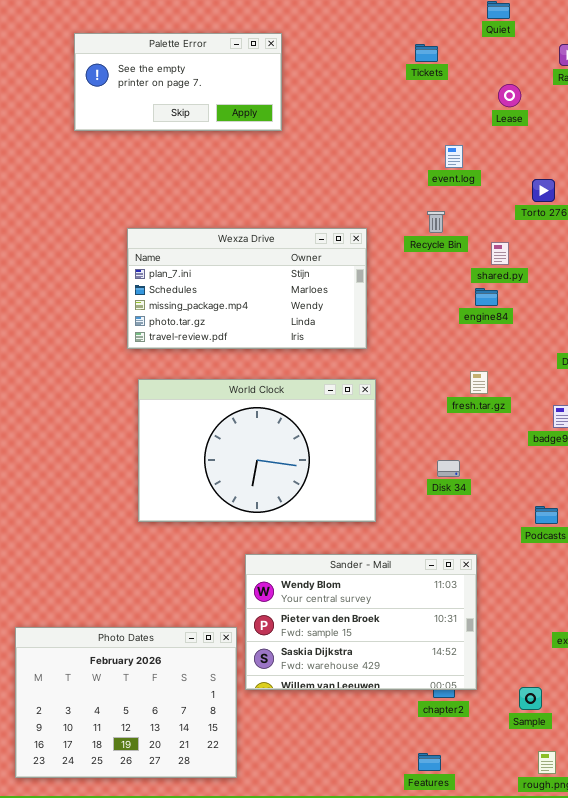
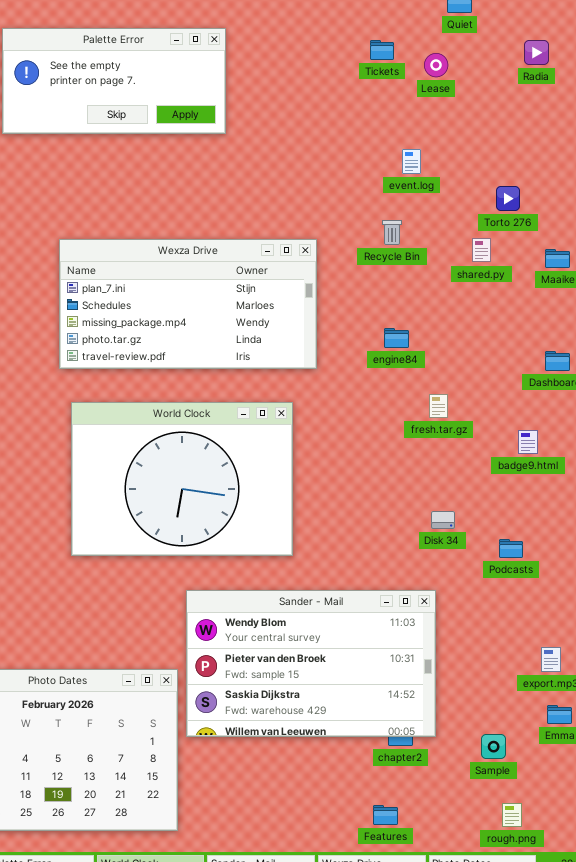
Lease: [498,84,521,107] -> [424,53,448,77], moved
shared.py: [491,242,509,265] -> [472,238,491,262], moved
engine84: [475,288,498,306] -> [384,328,409,348], moved
World Clock: [138,379,376,522] -> [71,402,293,556], resized
Disk 34: [437,460,460,477] -> [431,511,455,529], moved

